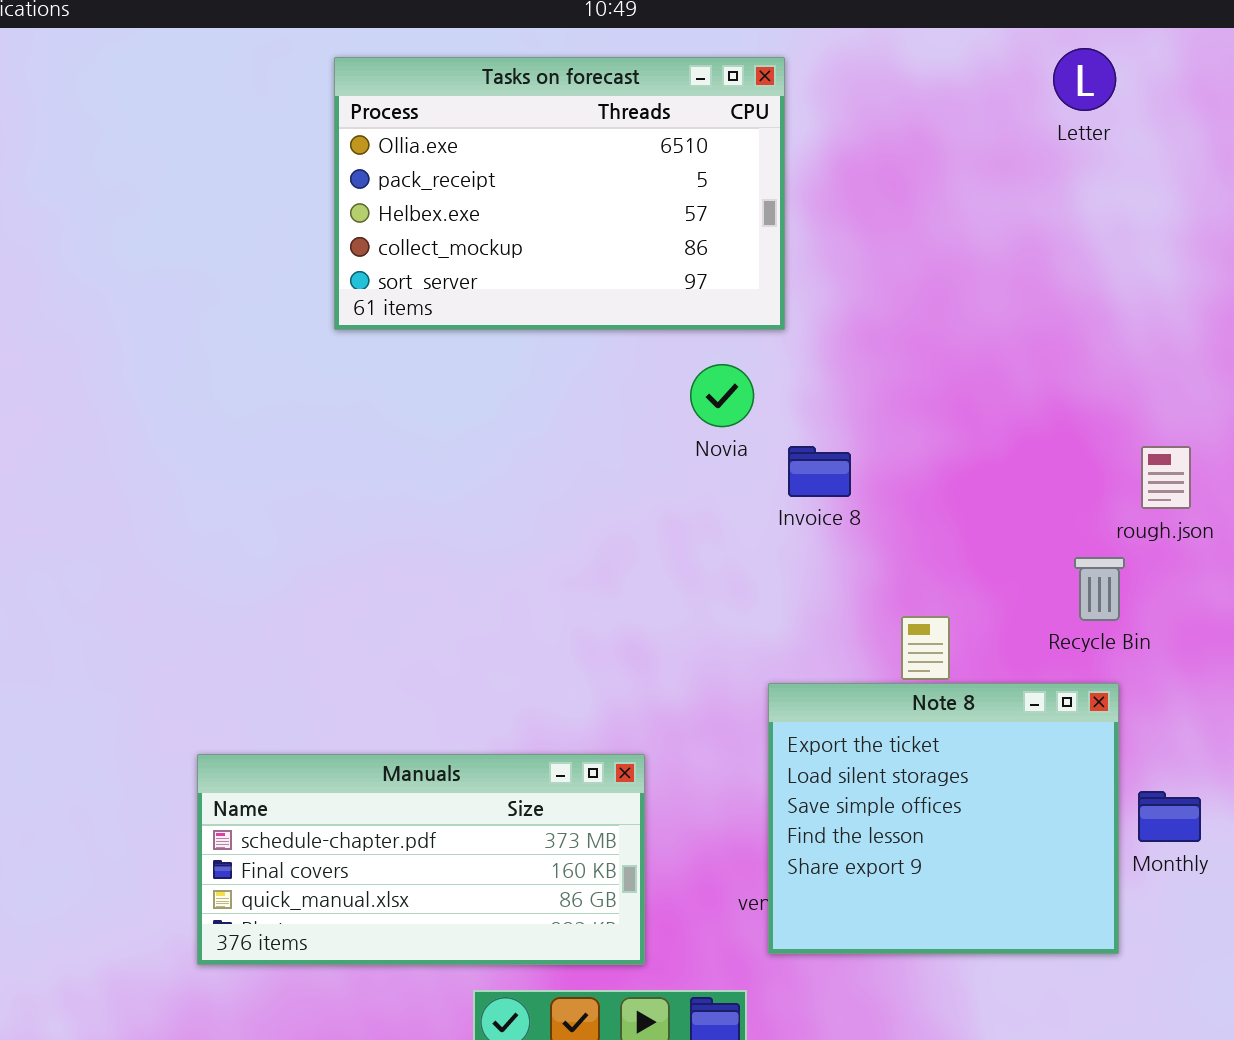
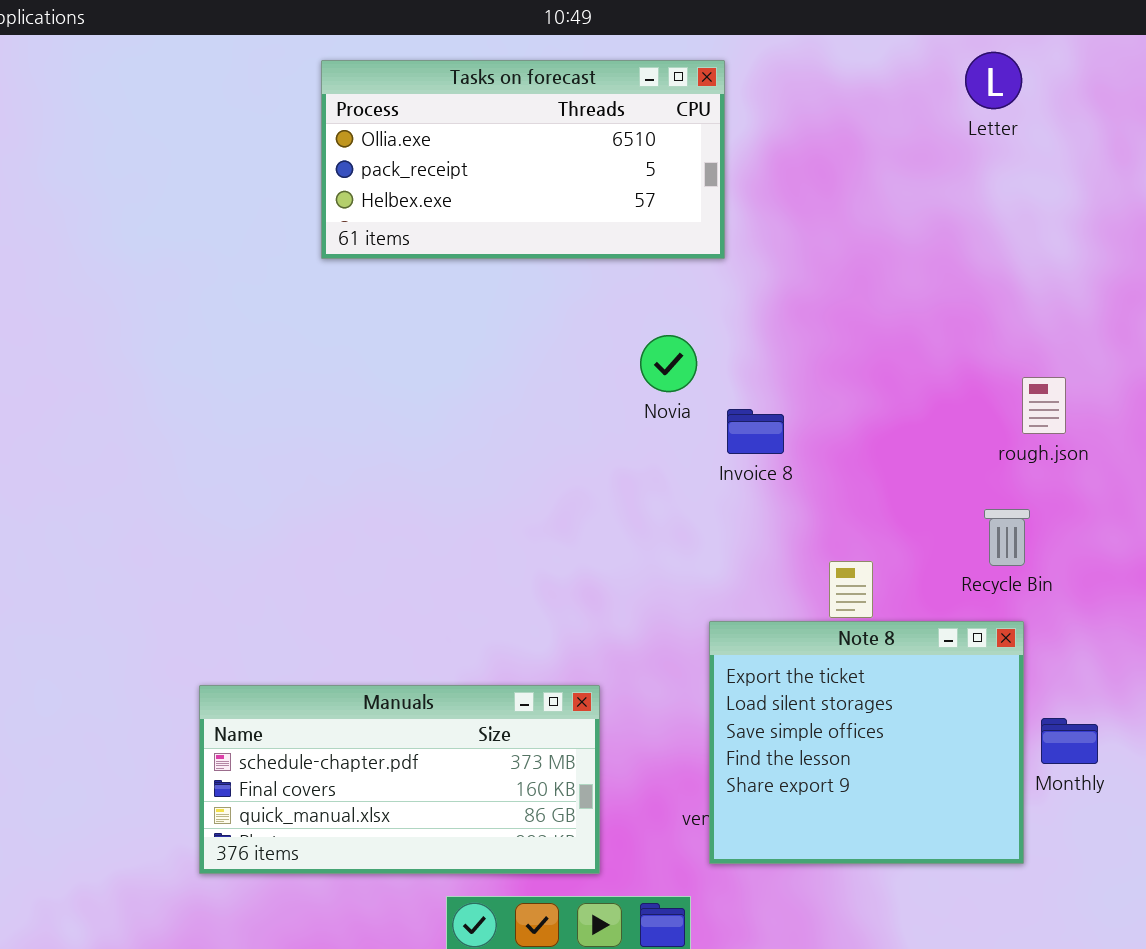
Tasks on forecast: [334,57,785,330] -> [321,60,725,259], resized
rough.json: [1141,446,1191,509] -> [1022,377,1066,434], moved

